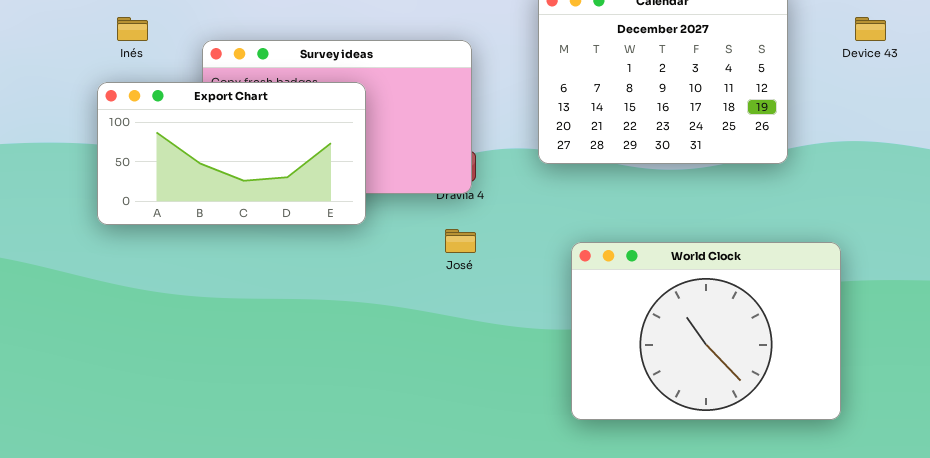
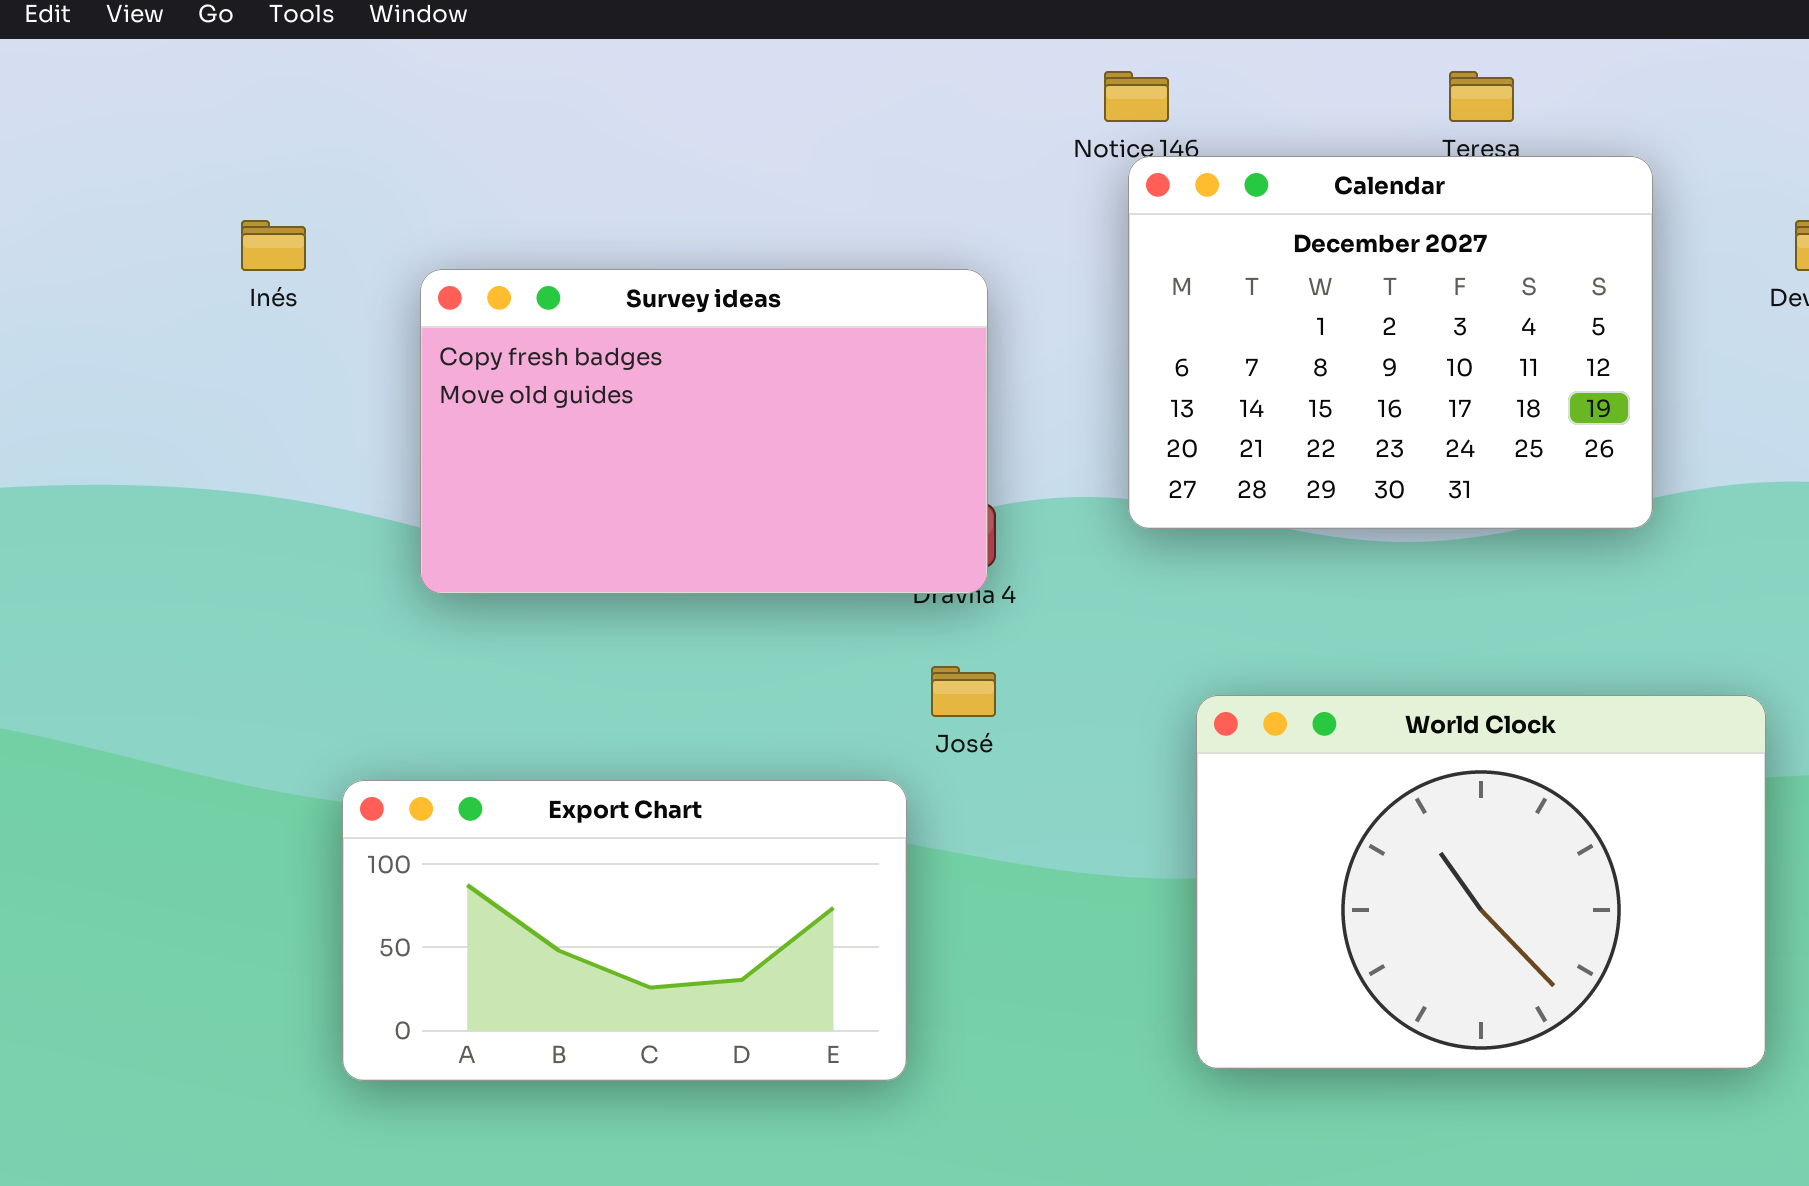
Export Chart: [97,82,366,225] -> [342,780,907,1081], moved

